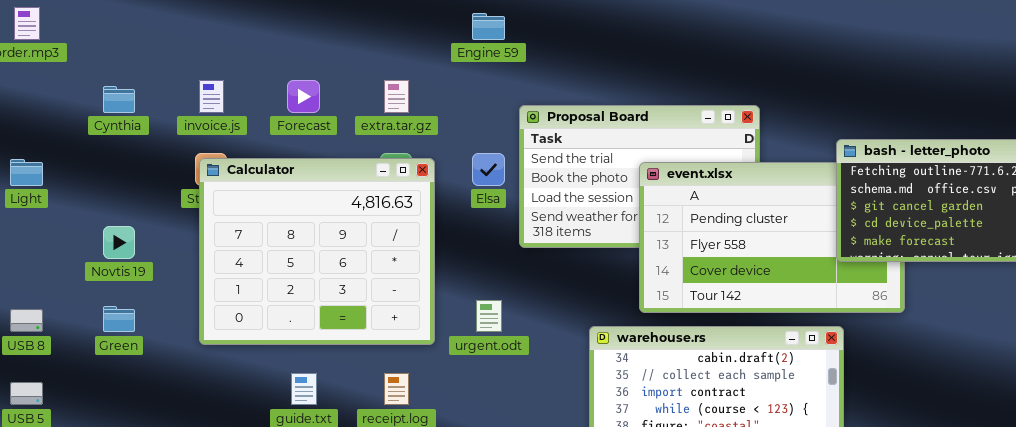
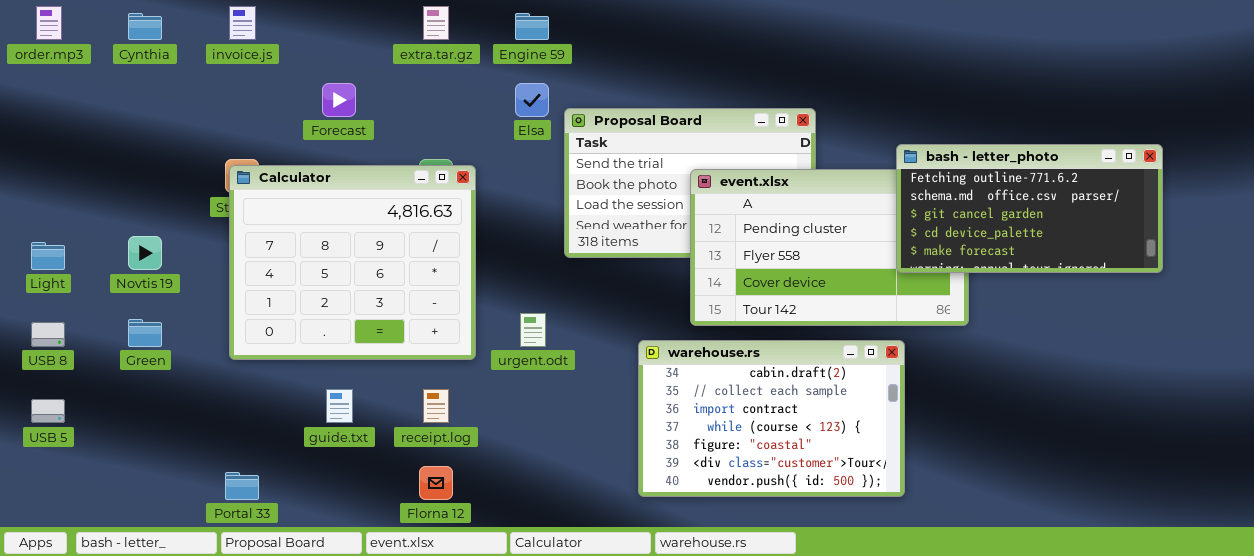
invoice.js: [199,80,224,113] -> [229,6,256,40], moved
extra.tar.gz: [384,80,409,113] -> [423,6,449,40], moved
Cynthia: [103,86,135,113] -> [128,13,162,40], moved
Elsa: [472,153,505,186] -> [515,83,549,117], moved
Light: [10,159,43,186] -> [31,242,65,270], moved

